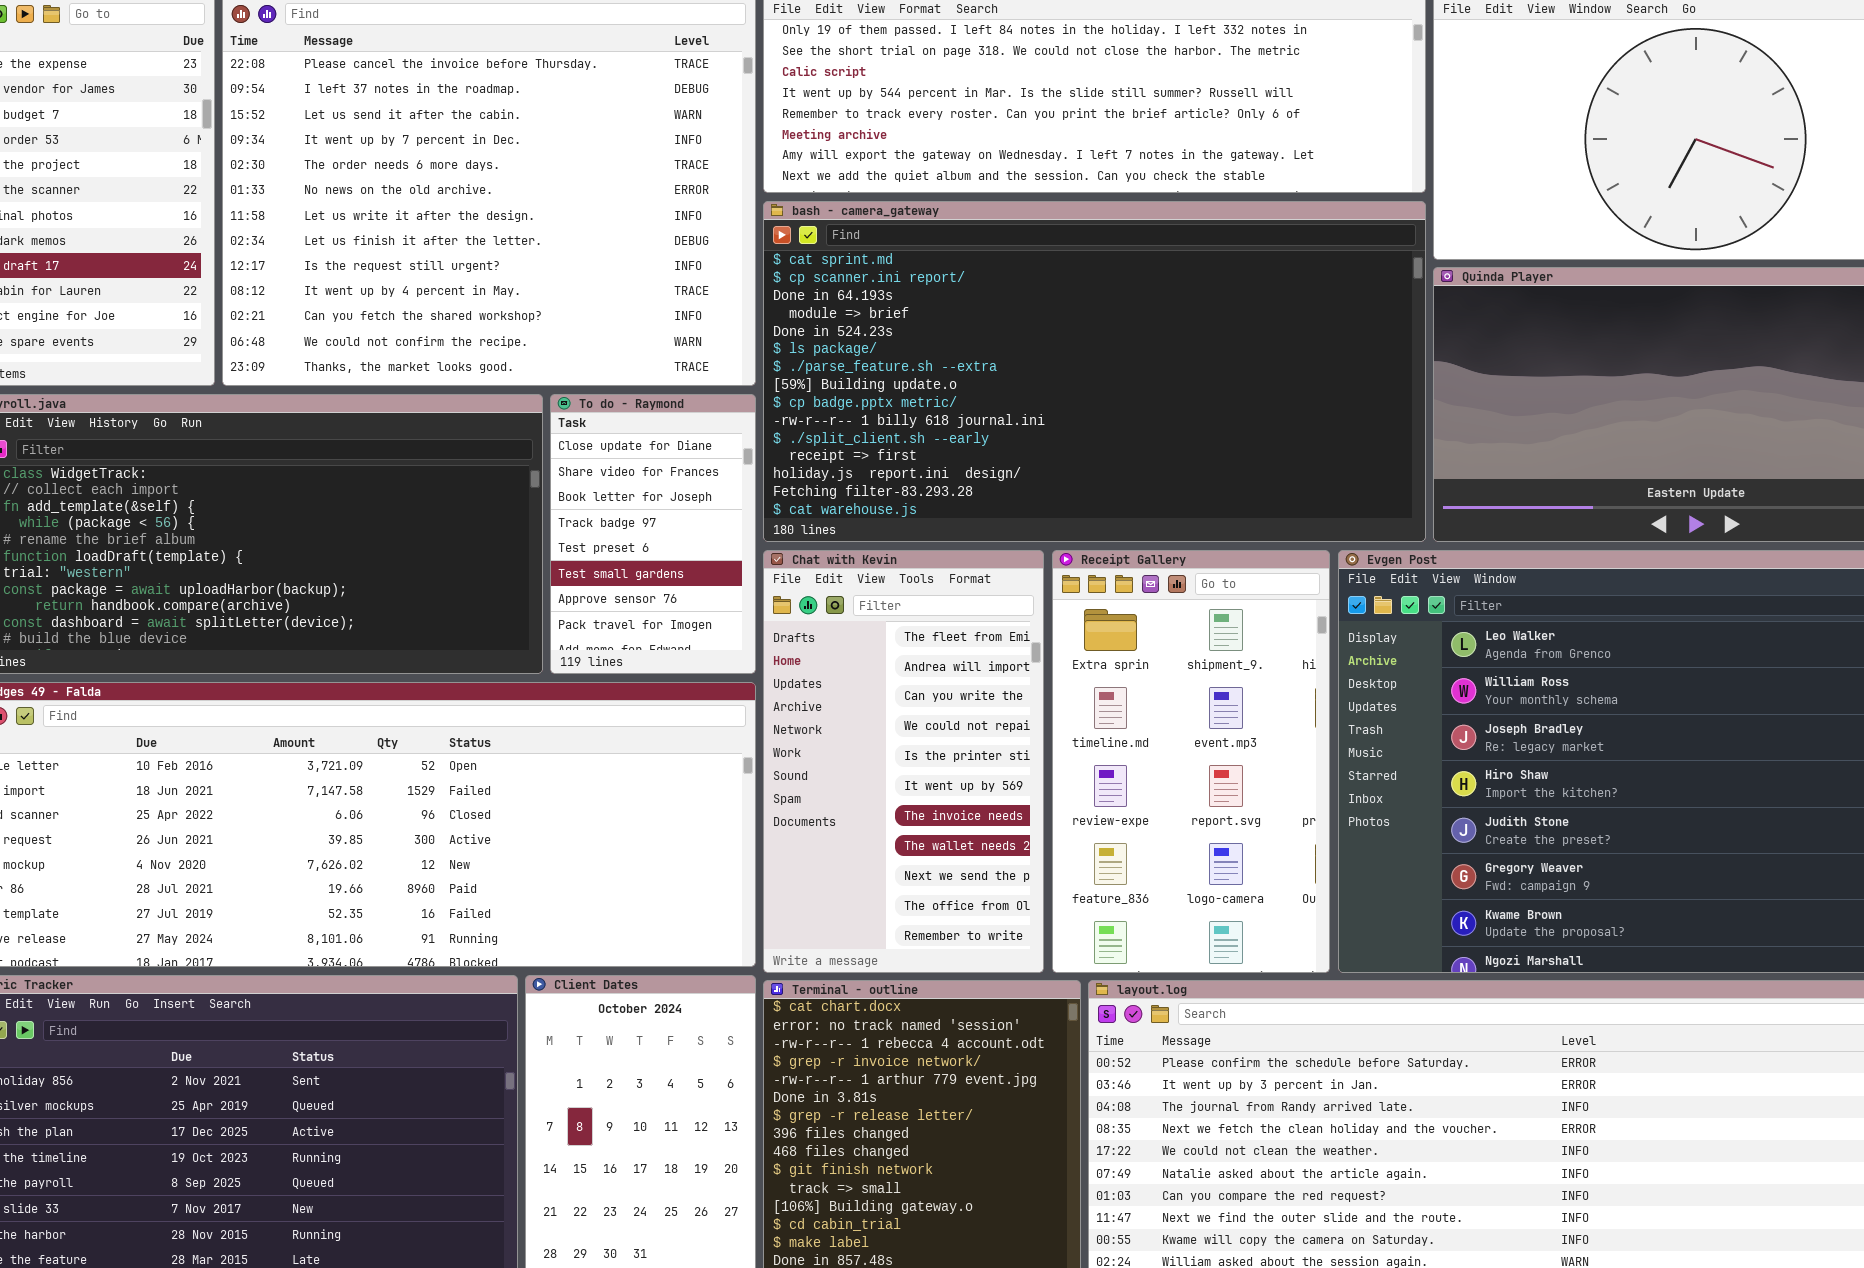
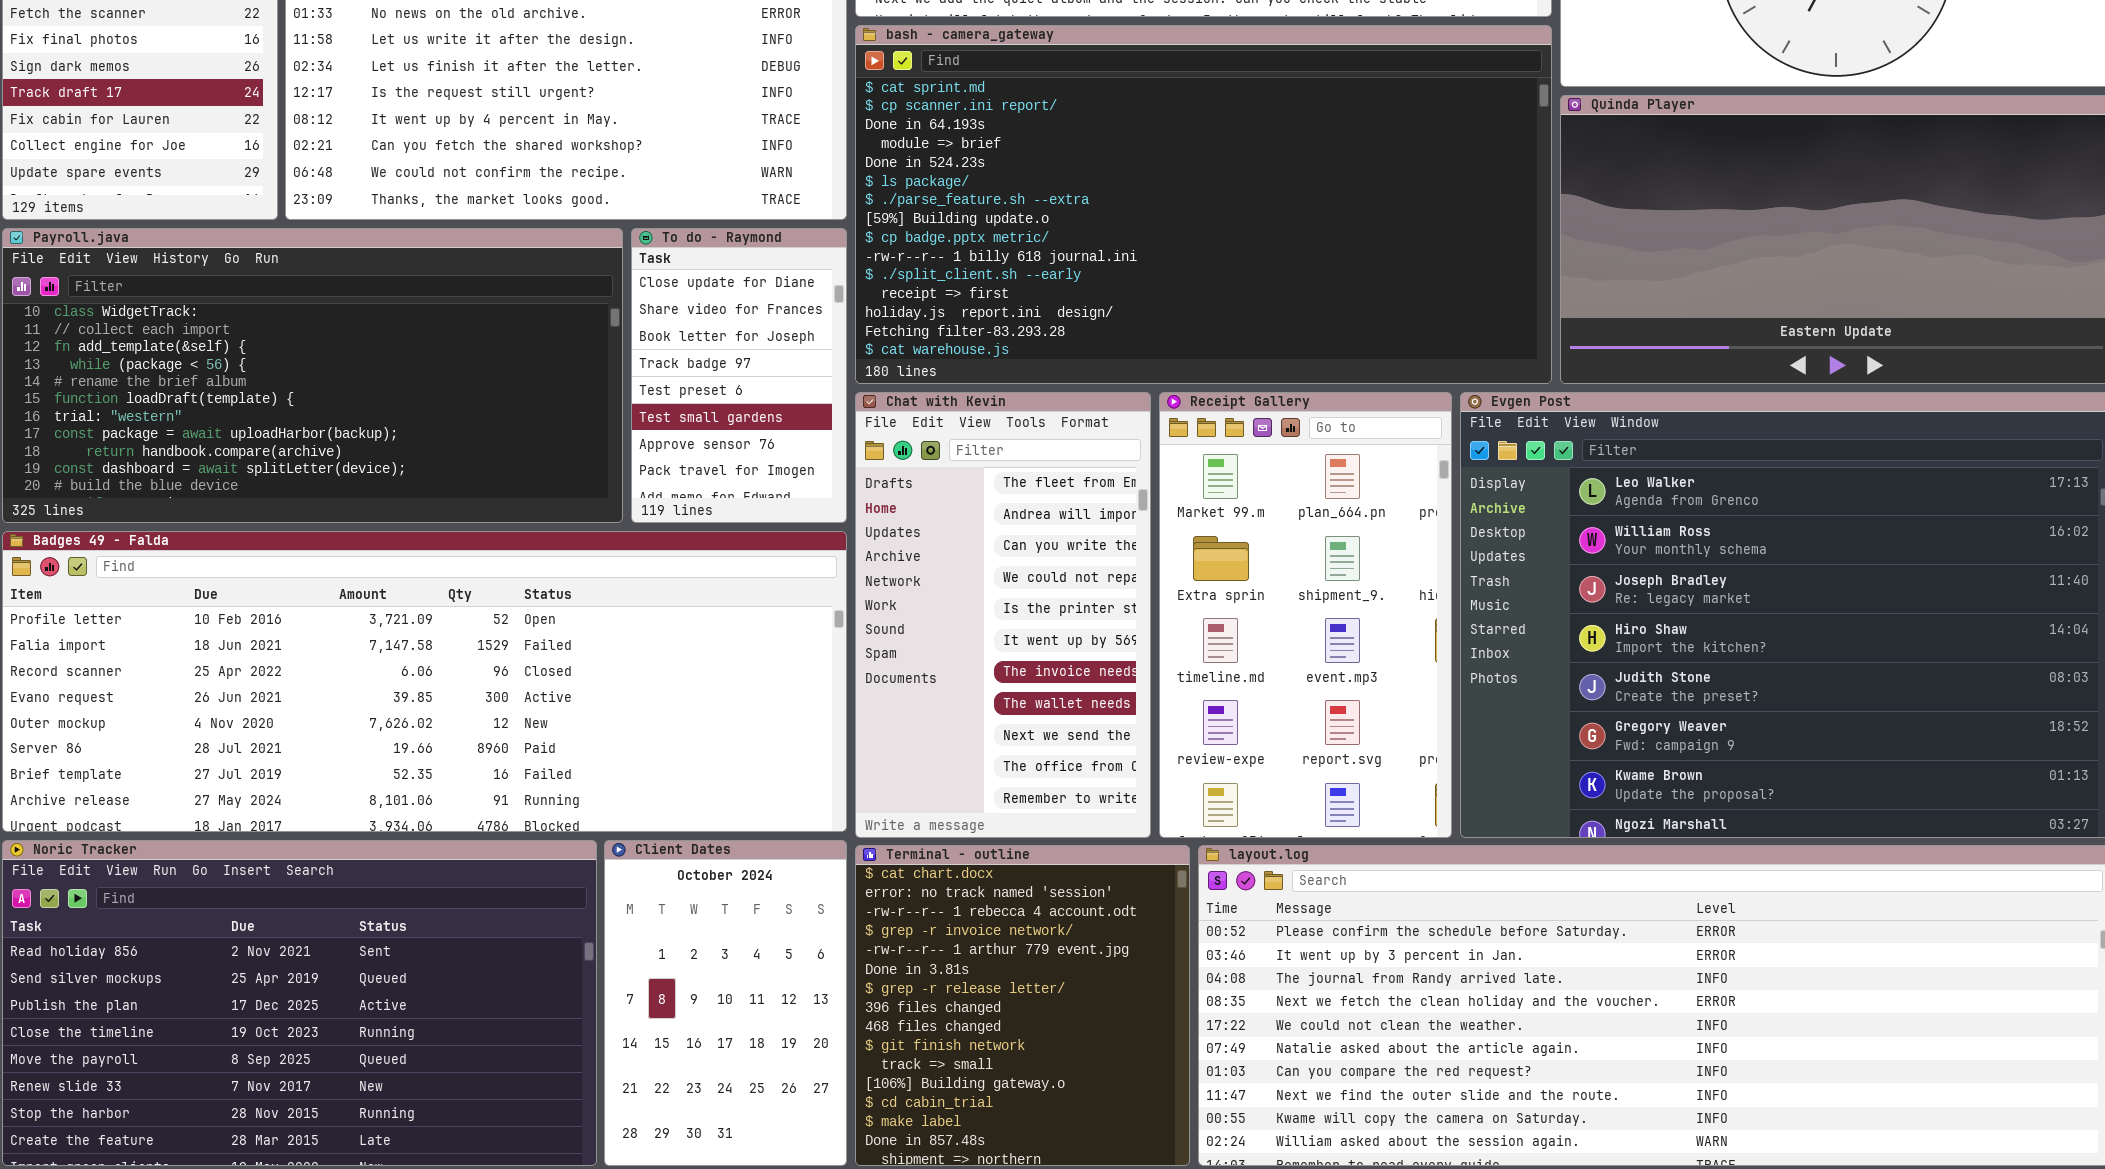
Receipt Gallery: [1052,550,1330,973] -> [1159,392,1452,838], scrolled up 1 row

